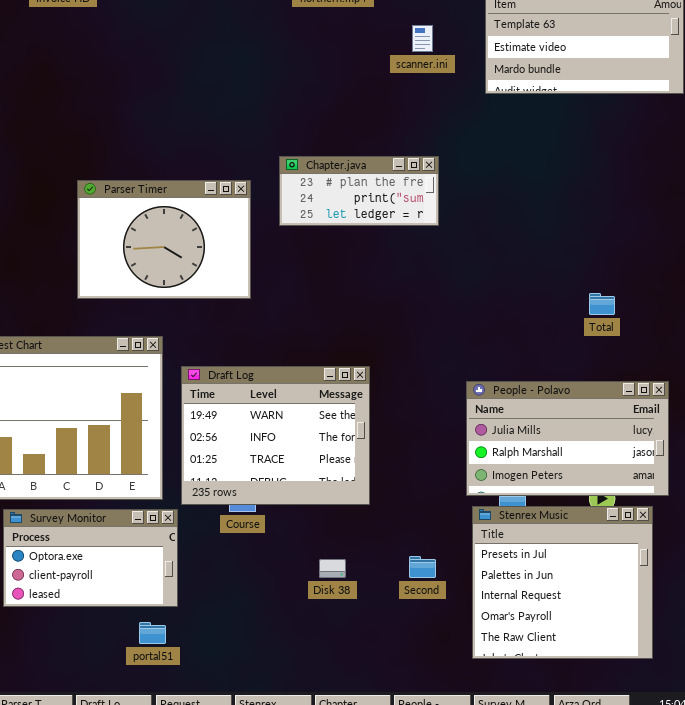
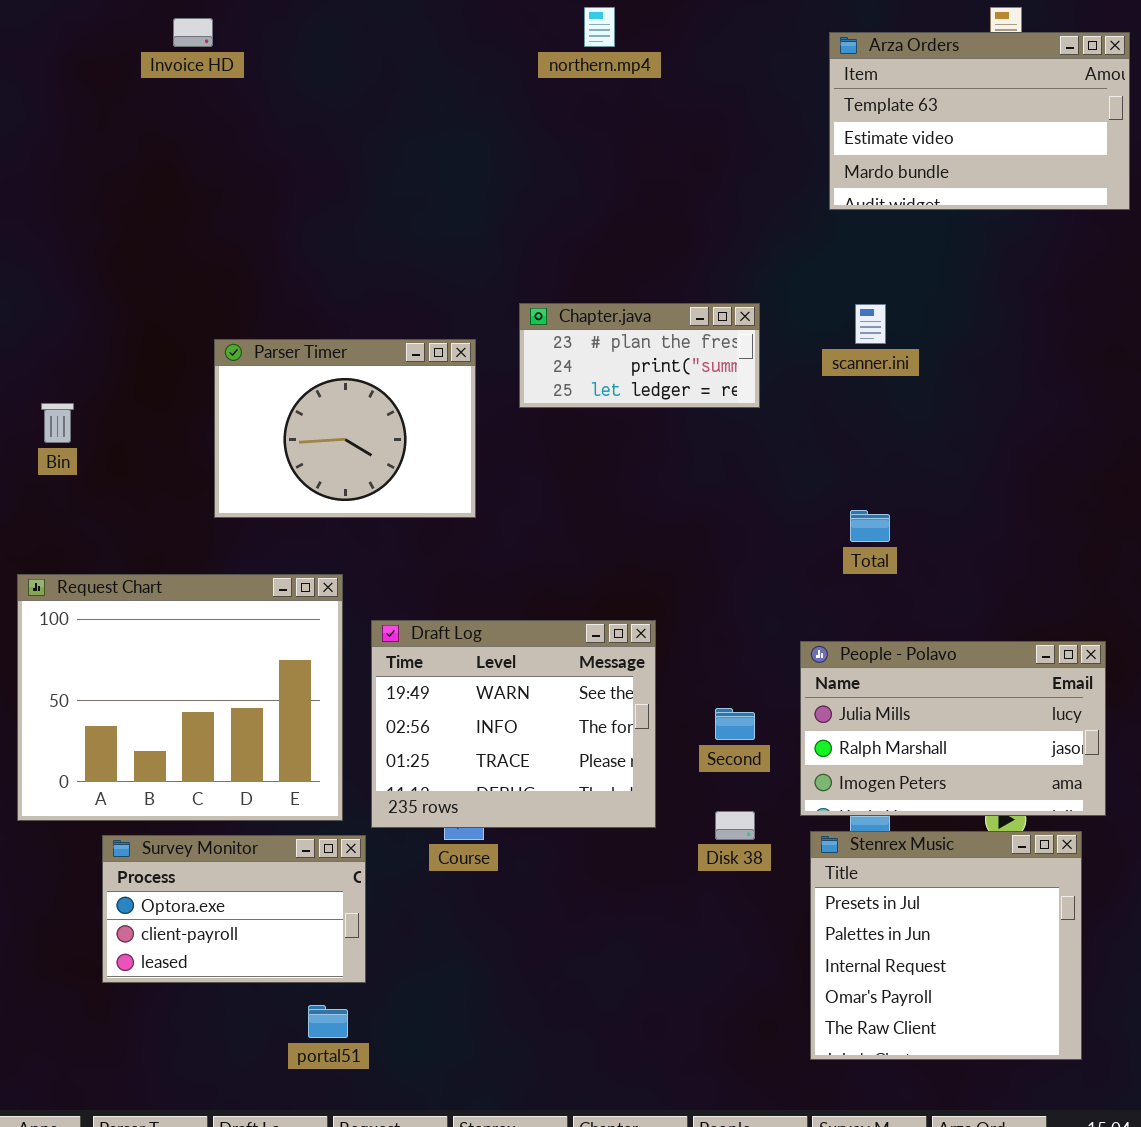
scanner.ini: [412,25,433,52] -> [855,304,886,344], moved
Total: [589,293,615,315] -> [850,510,890,542], moved
Second: [409,556,436,578] -> [715,708,755,740], moved
Disk 38: [319,559,346,578] -> [715,811,755,840], moved

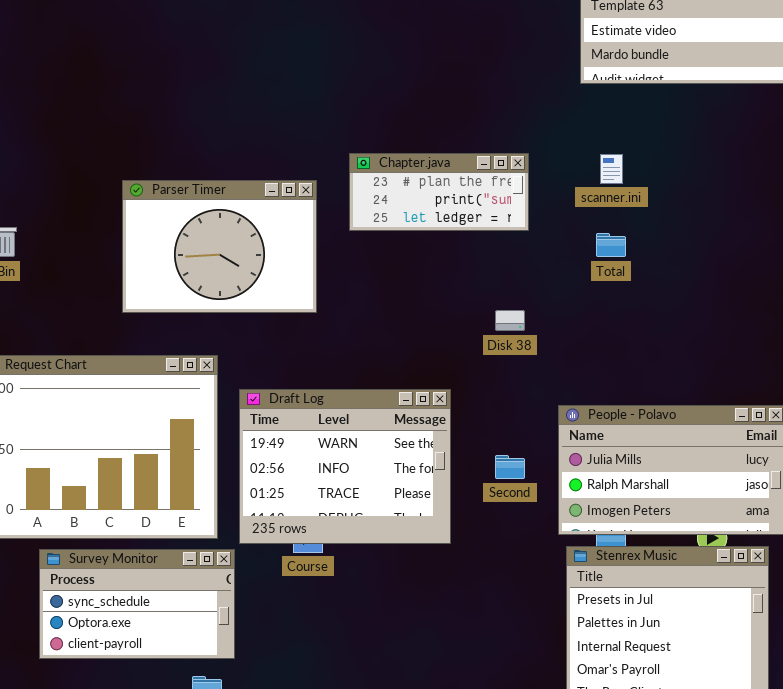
Total: [850,510,890,542] -> [596,233,626,257], moved
Disk 38: [715,811,755,840] -> [495,310,525,331], moved
Survey Monitor: [102,835,366,983] -> [39,549,235,659], scrolled up 1 row

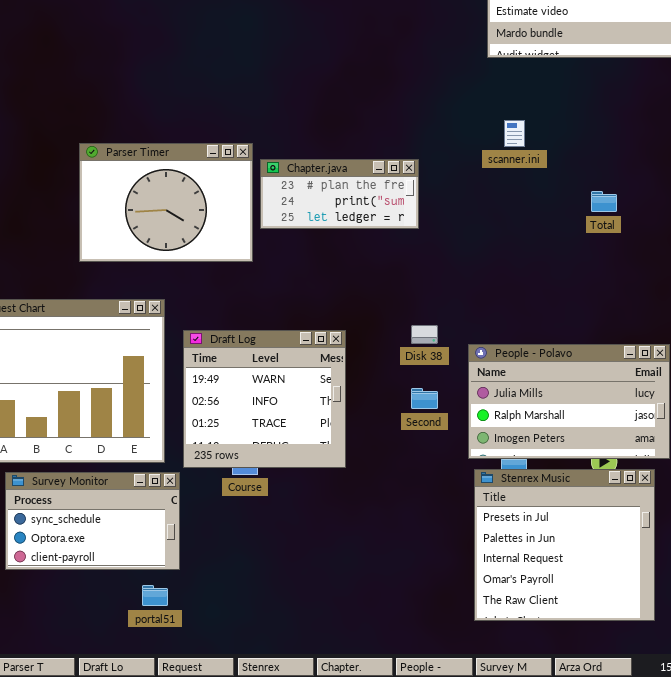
Chapter.java: [349,153,529,231] -> [260,159,419,229], moved
Total: [596,233,626,257] -> [591,191,617,212], moved
Disk 38: [495,310,525,331] -> [411,325,438,344], moved
Draft Log: [239,389,451,544] -> [183,330,346,468], resized

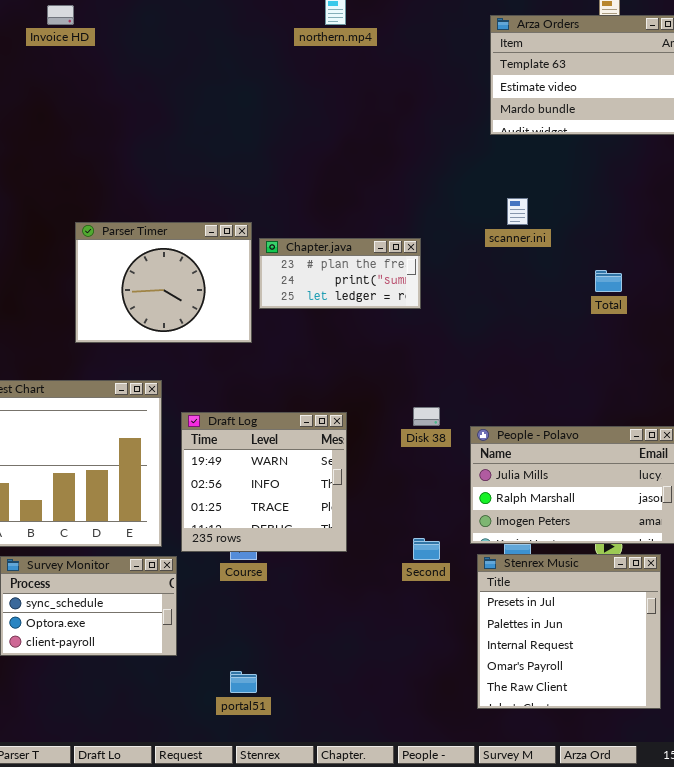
Second: [411,388,438,409] -> [413,538,440,560], moved
portal51: [142,585,168,606] -> [230,671,257,693], moved

